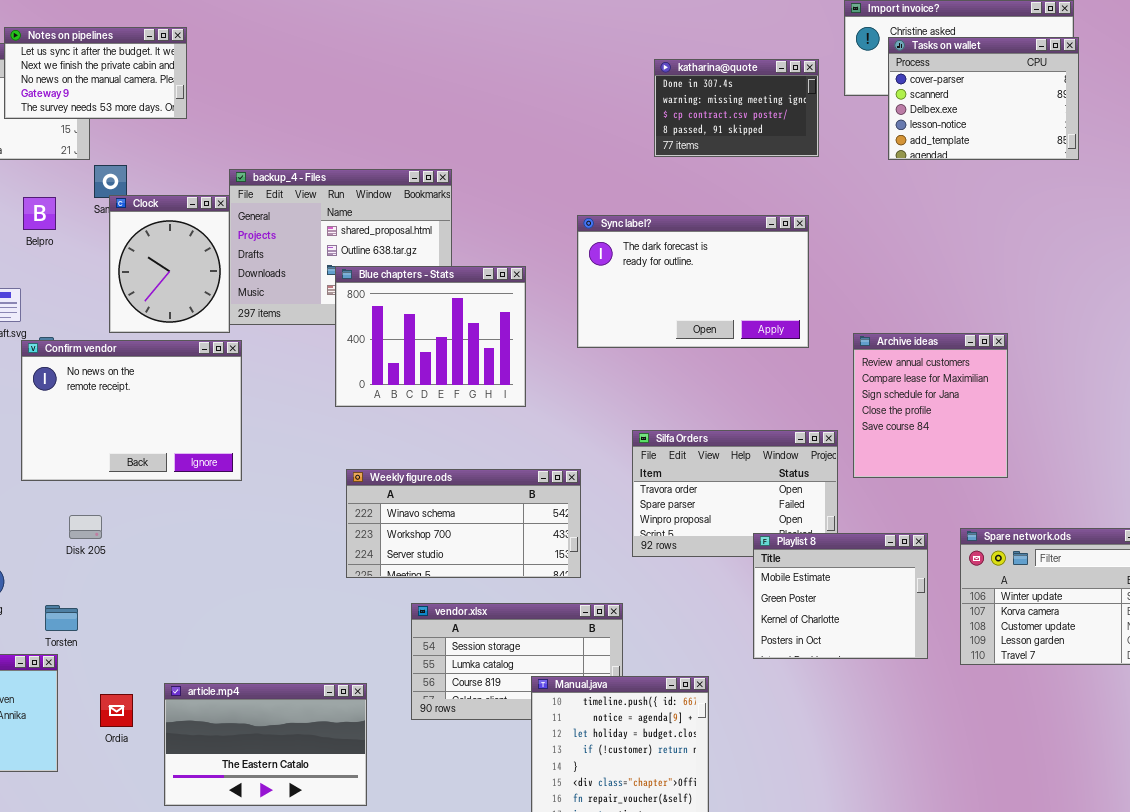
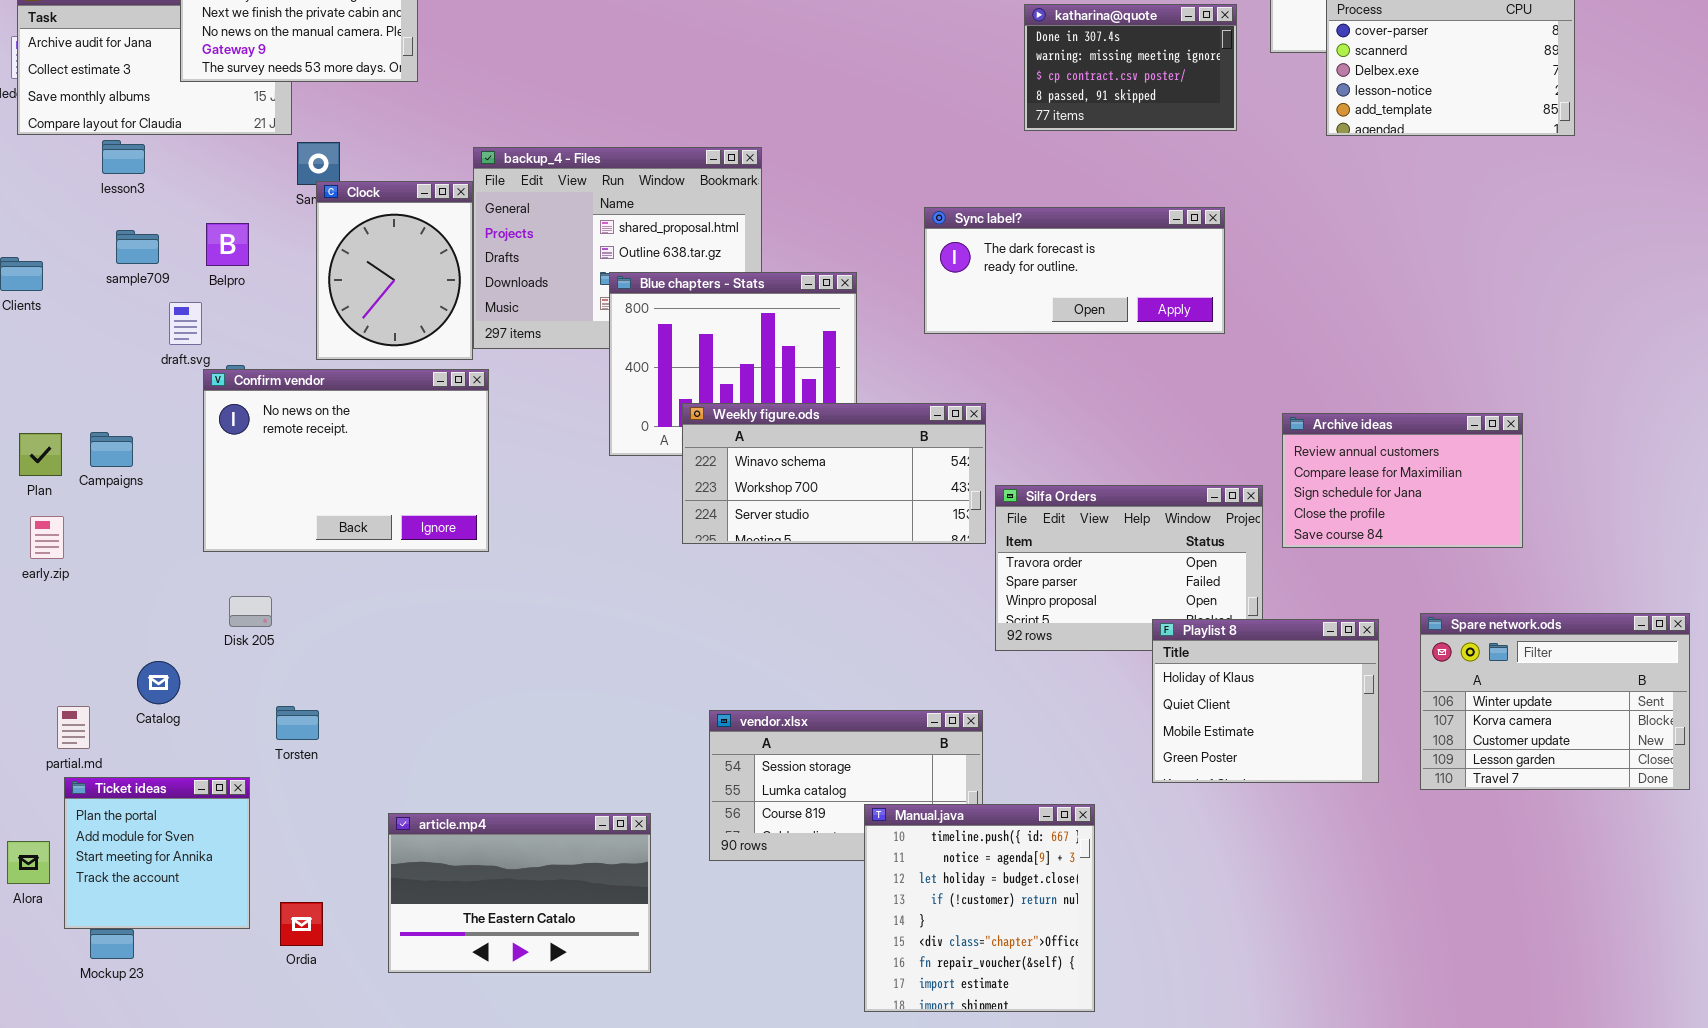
Belpro: [23,197,56,230] -> [206,223,249,266], moved
Sync label?: [577,215,809,348] -> [924,207,1225,334], resized
Archive ideas: [853,333,1008,478] -> [1282,413,1523,548], resized
Weekly figure.ods: [346,469,581,578] -> [682,403,986,544], moved
Disk 205: [69,515,102,539] -> [229,596,272,627], moved
Playlist 8: [753,533,928,659] -> [1152,619,1379,783], scrolled up 2 rows
Torsten: [45,605,78,631] -> [276,706,319,740], moved
Ordia: [100,694,133,727] -> [280,902,323,946], moved

